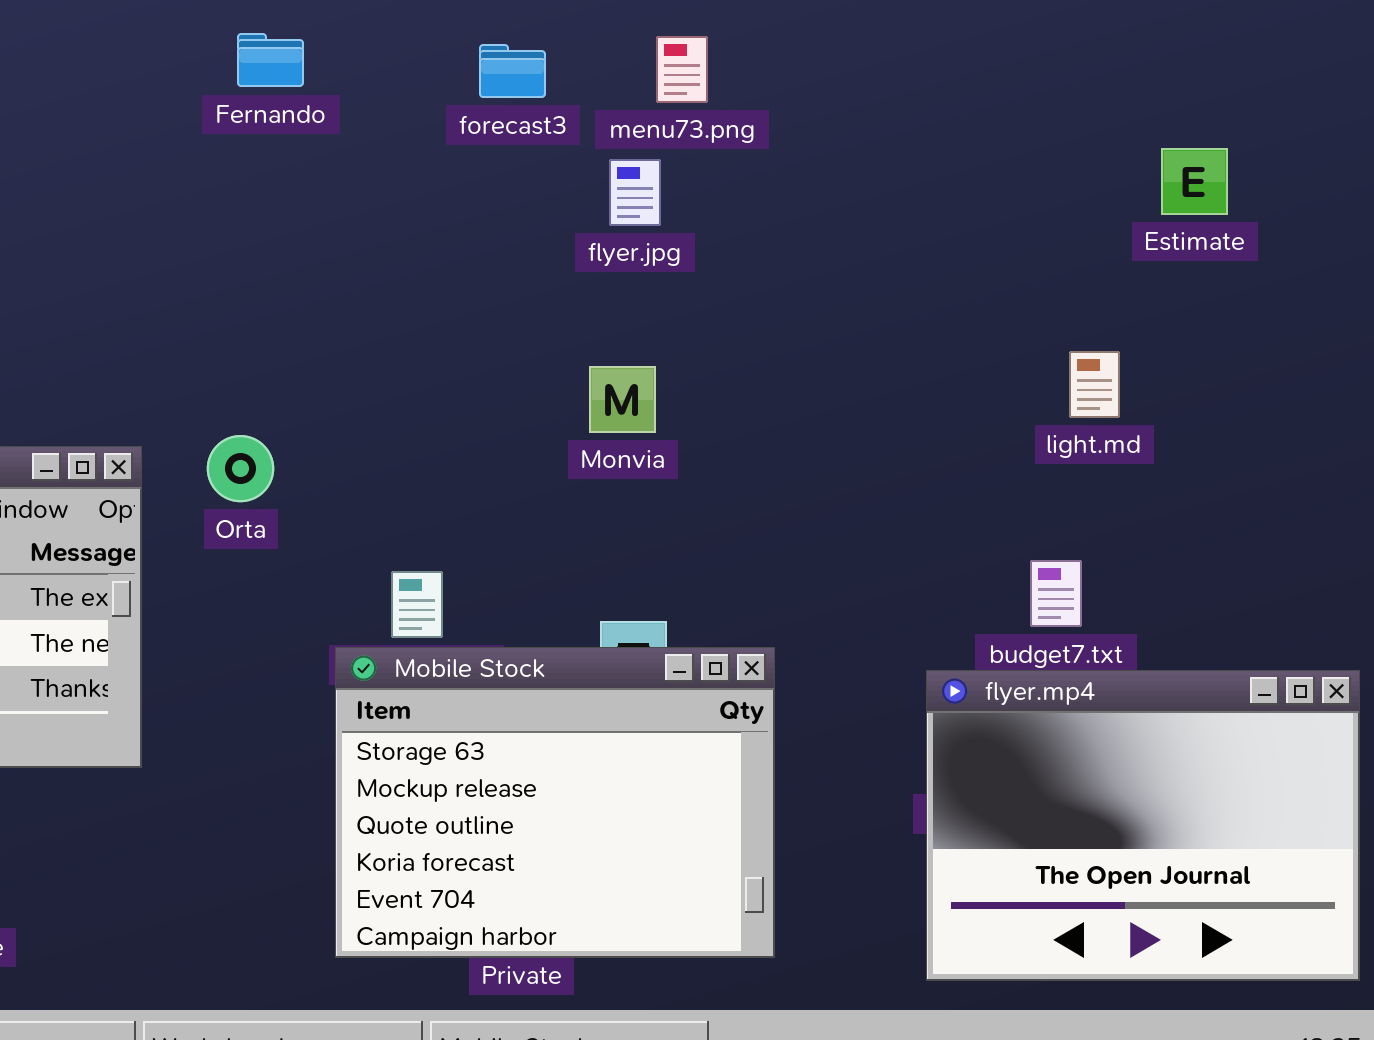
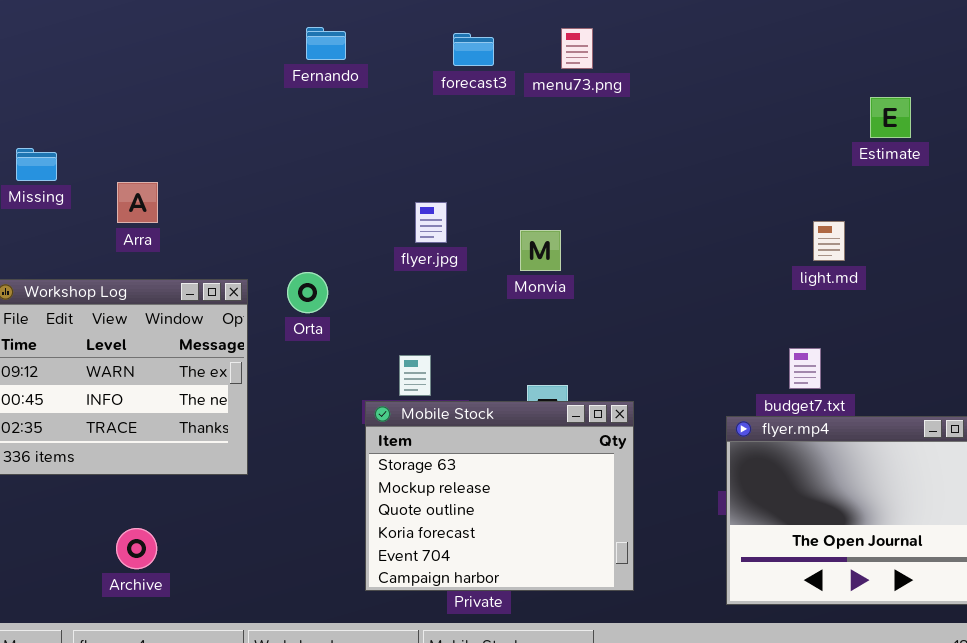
flyer.jpg: [609,159,661,226] -> [415,202,447,243], moved

